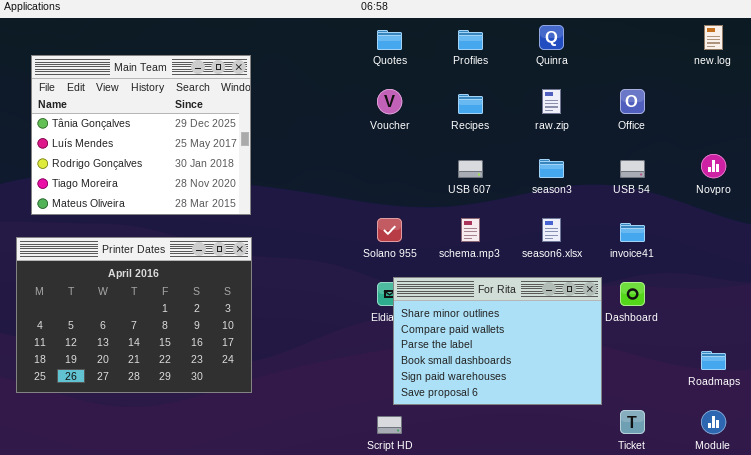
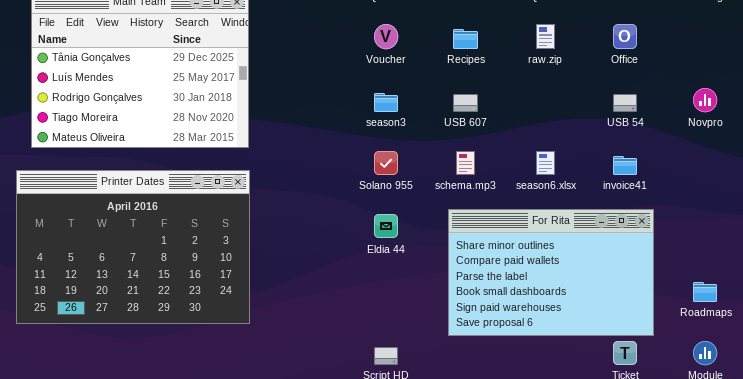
season3: [539,159,564,178] -> [374,93,398,112], moved
For Rita: [393,277,602,405] -> [448,209,654,336], moved

